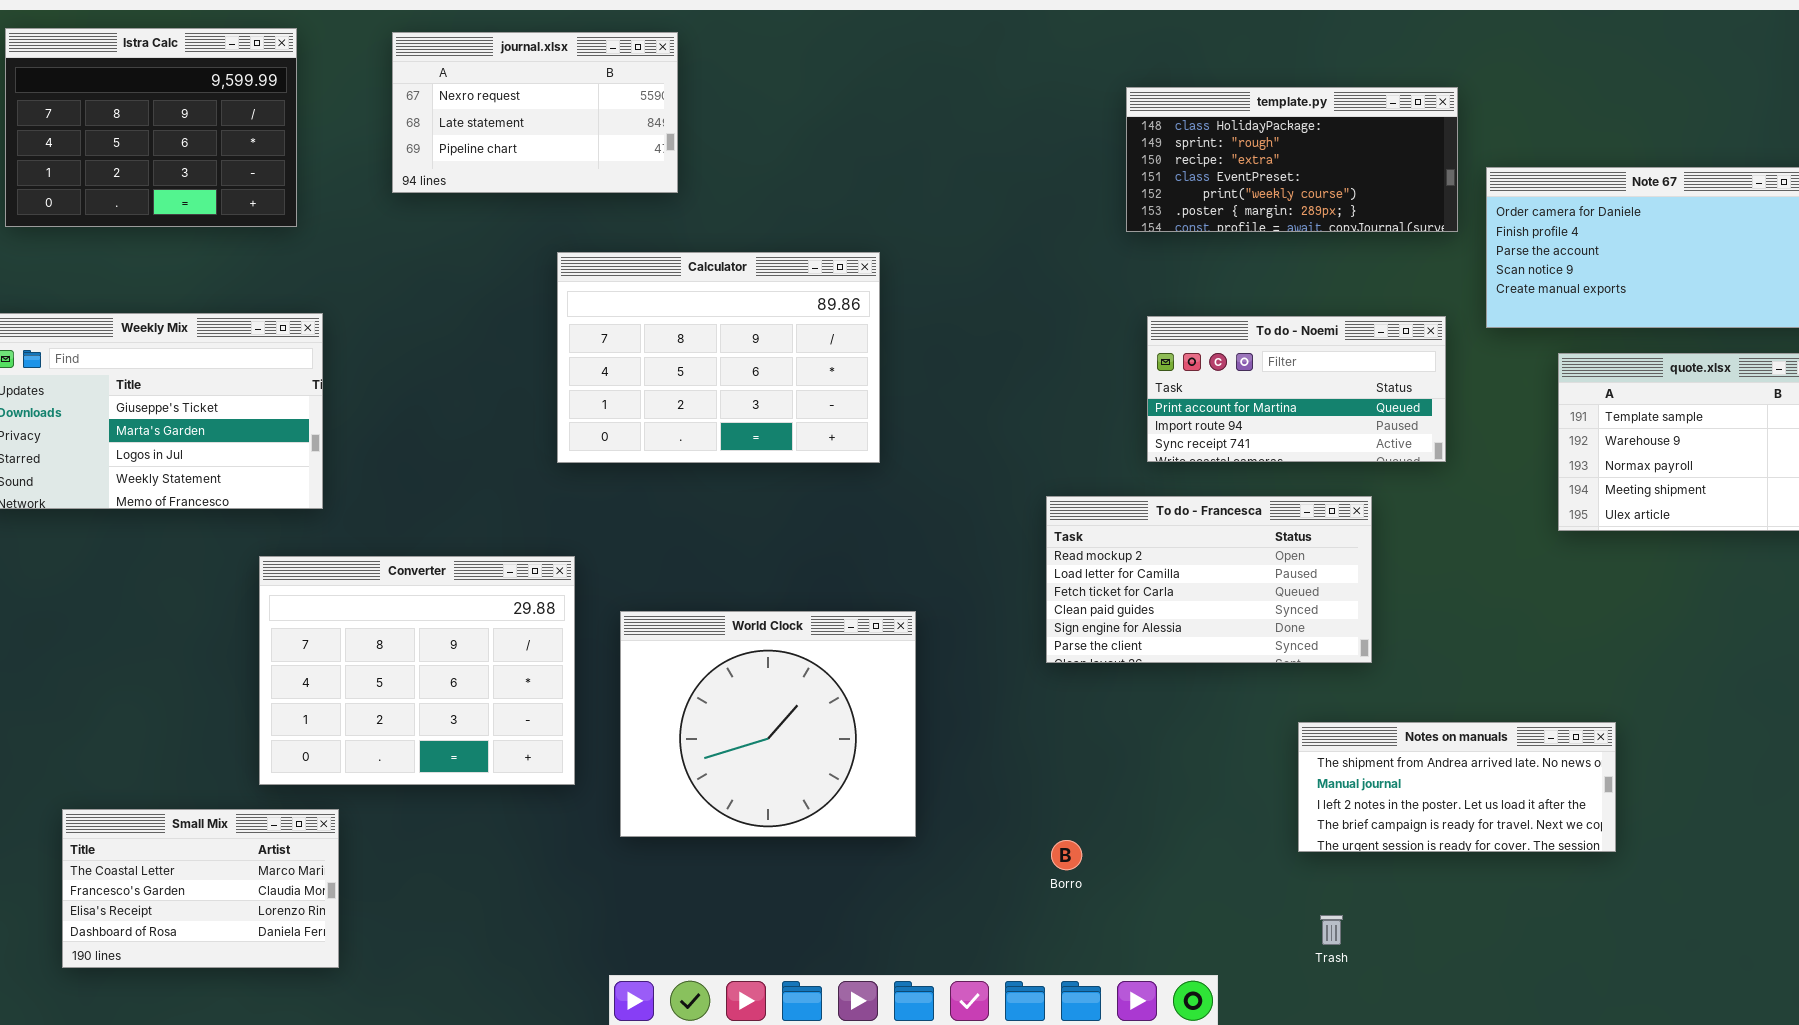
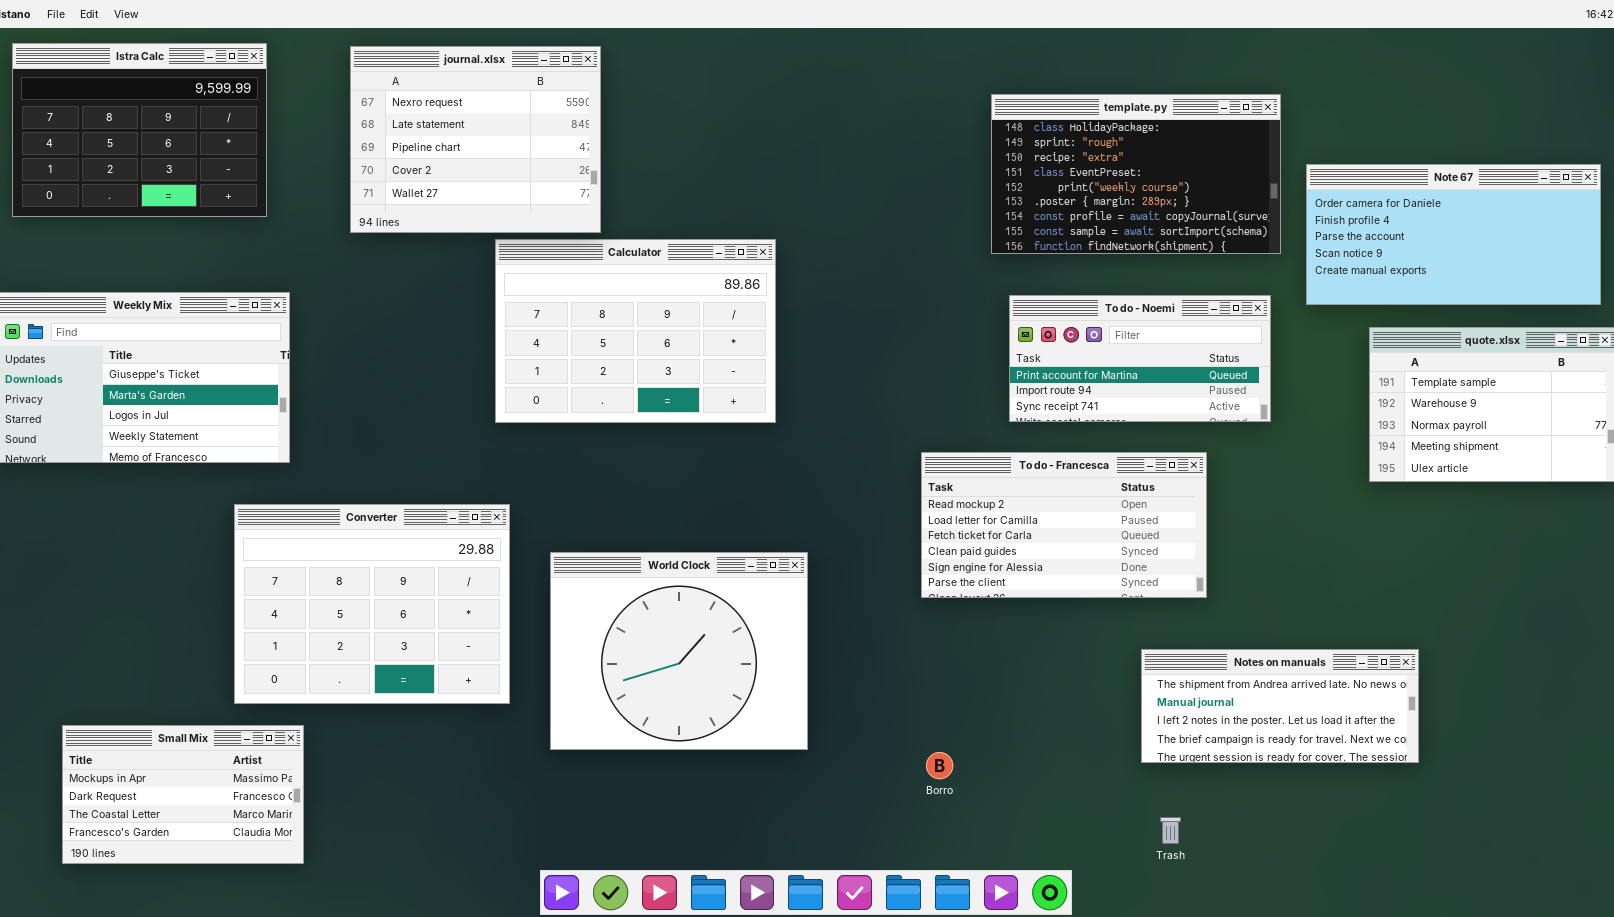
journal.xlsx: [392,32,678,193] -> [350,46,601,233], resized
template.py: [1126,87,1458,232] -> [991,94,1281,254], resized
Small Mix: [62,809,339,968] -> [62,725,304,864], scrolled up 2 rows

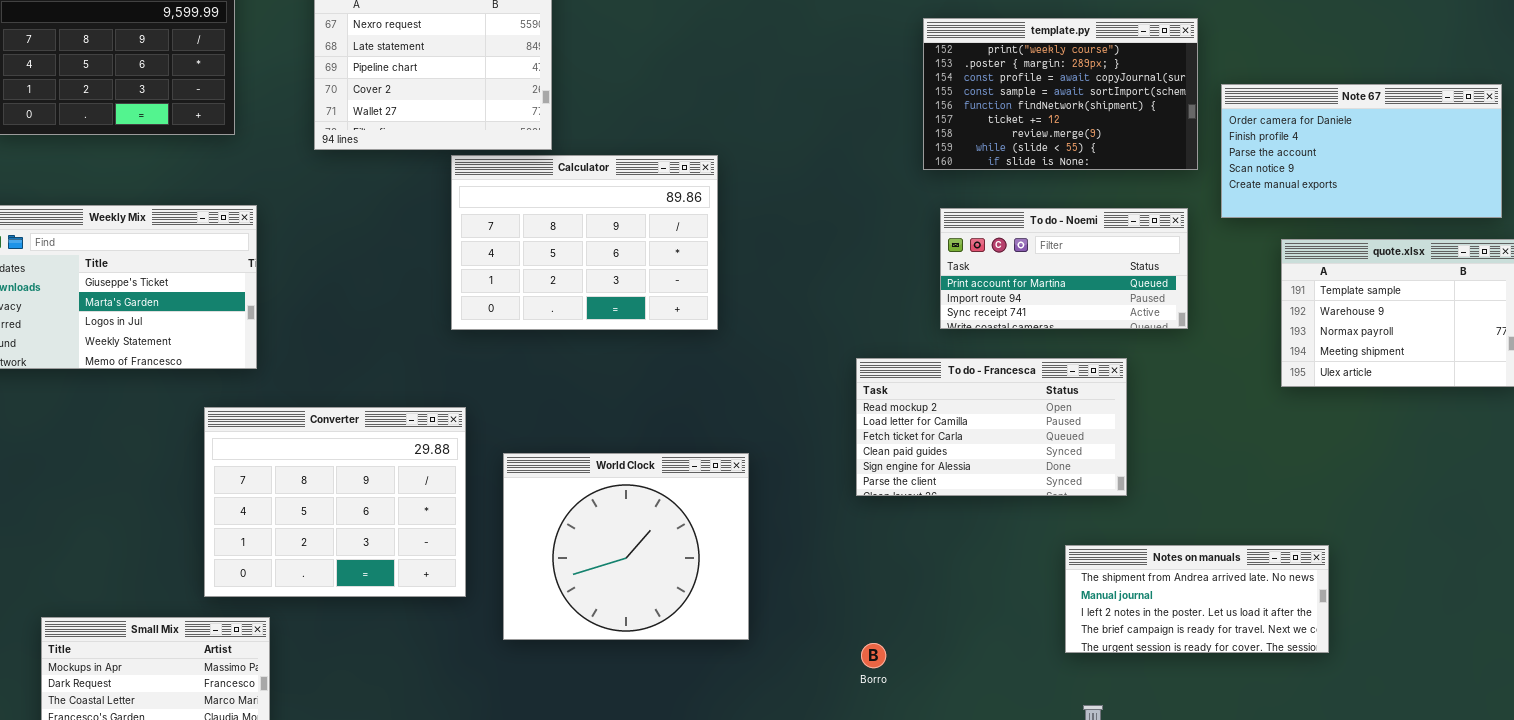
template.py: [991,94,1281,254] -> [923,18,1198,170], scrolled down 4 rows

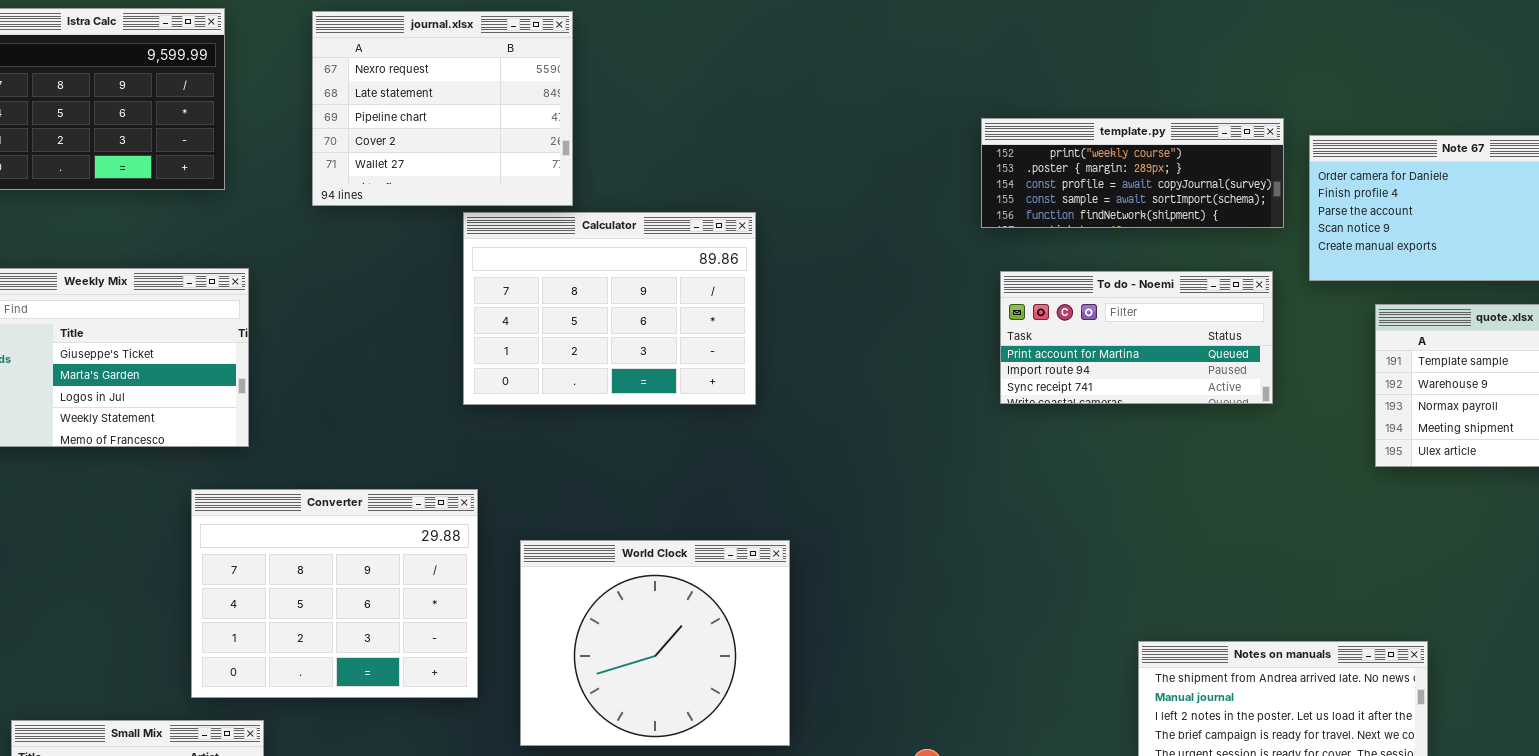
template.py: [923,18,1198,170] -> [981,118,1284,228], resized
To do - Francesca: [856,358,1127,496] -> none, closed

